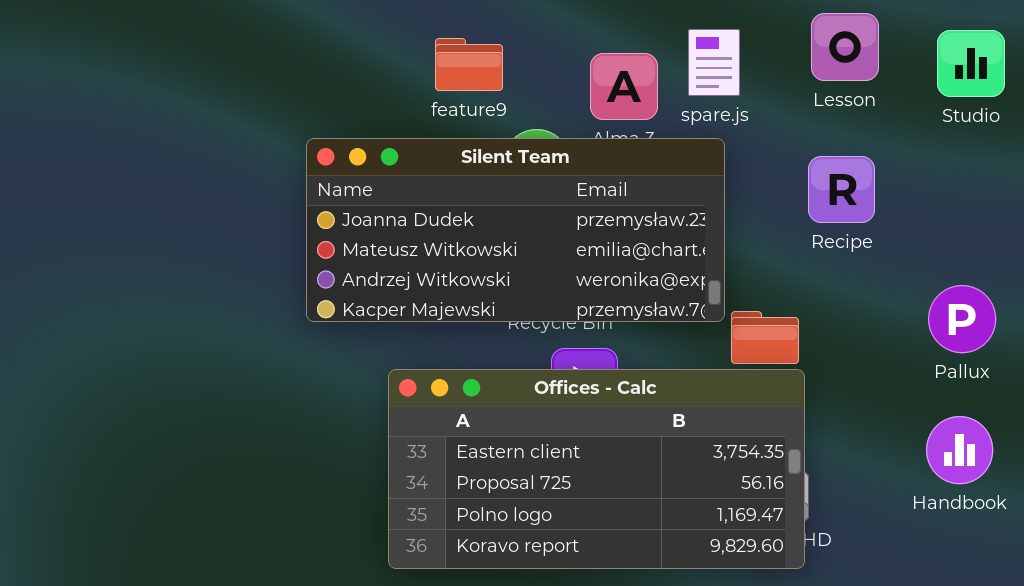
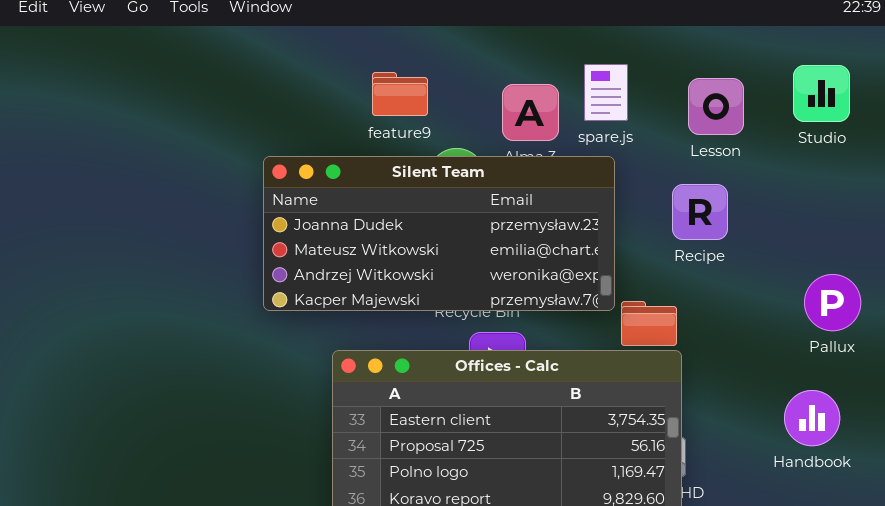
Lesson: [811,13,879,81] -> [688,78,744,135], moved
Recipe: [808,156,875,223] -> [672,184,728,240], moved
Pallux: [928,285,996,353] -> [804,274,861,331], moved

